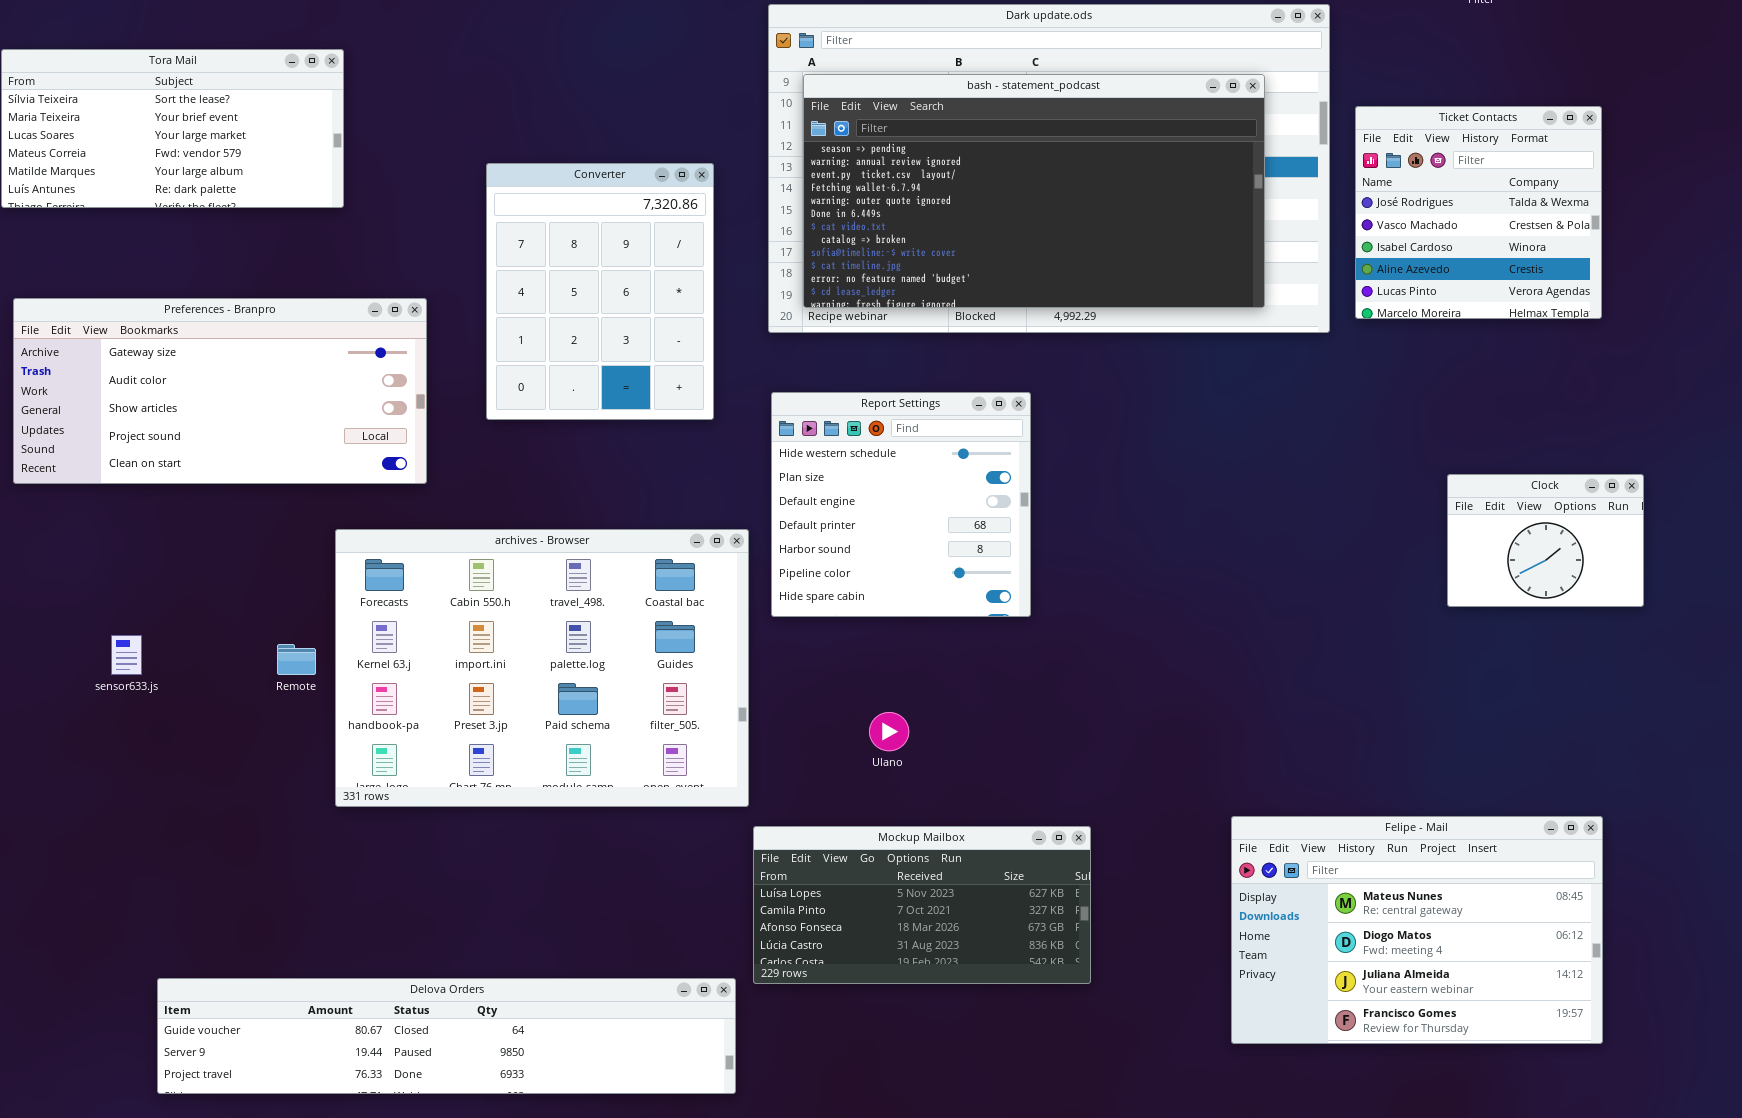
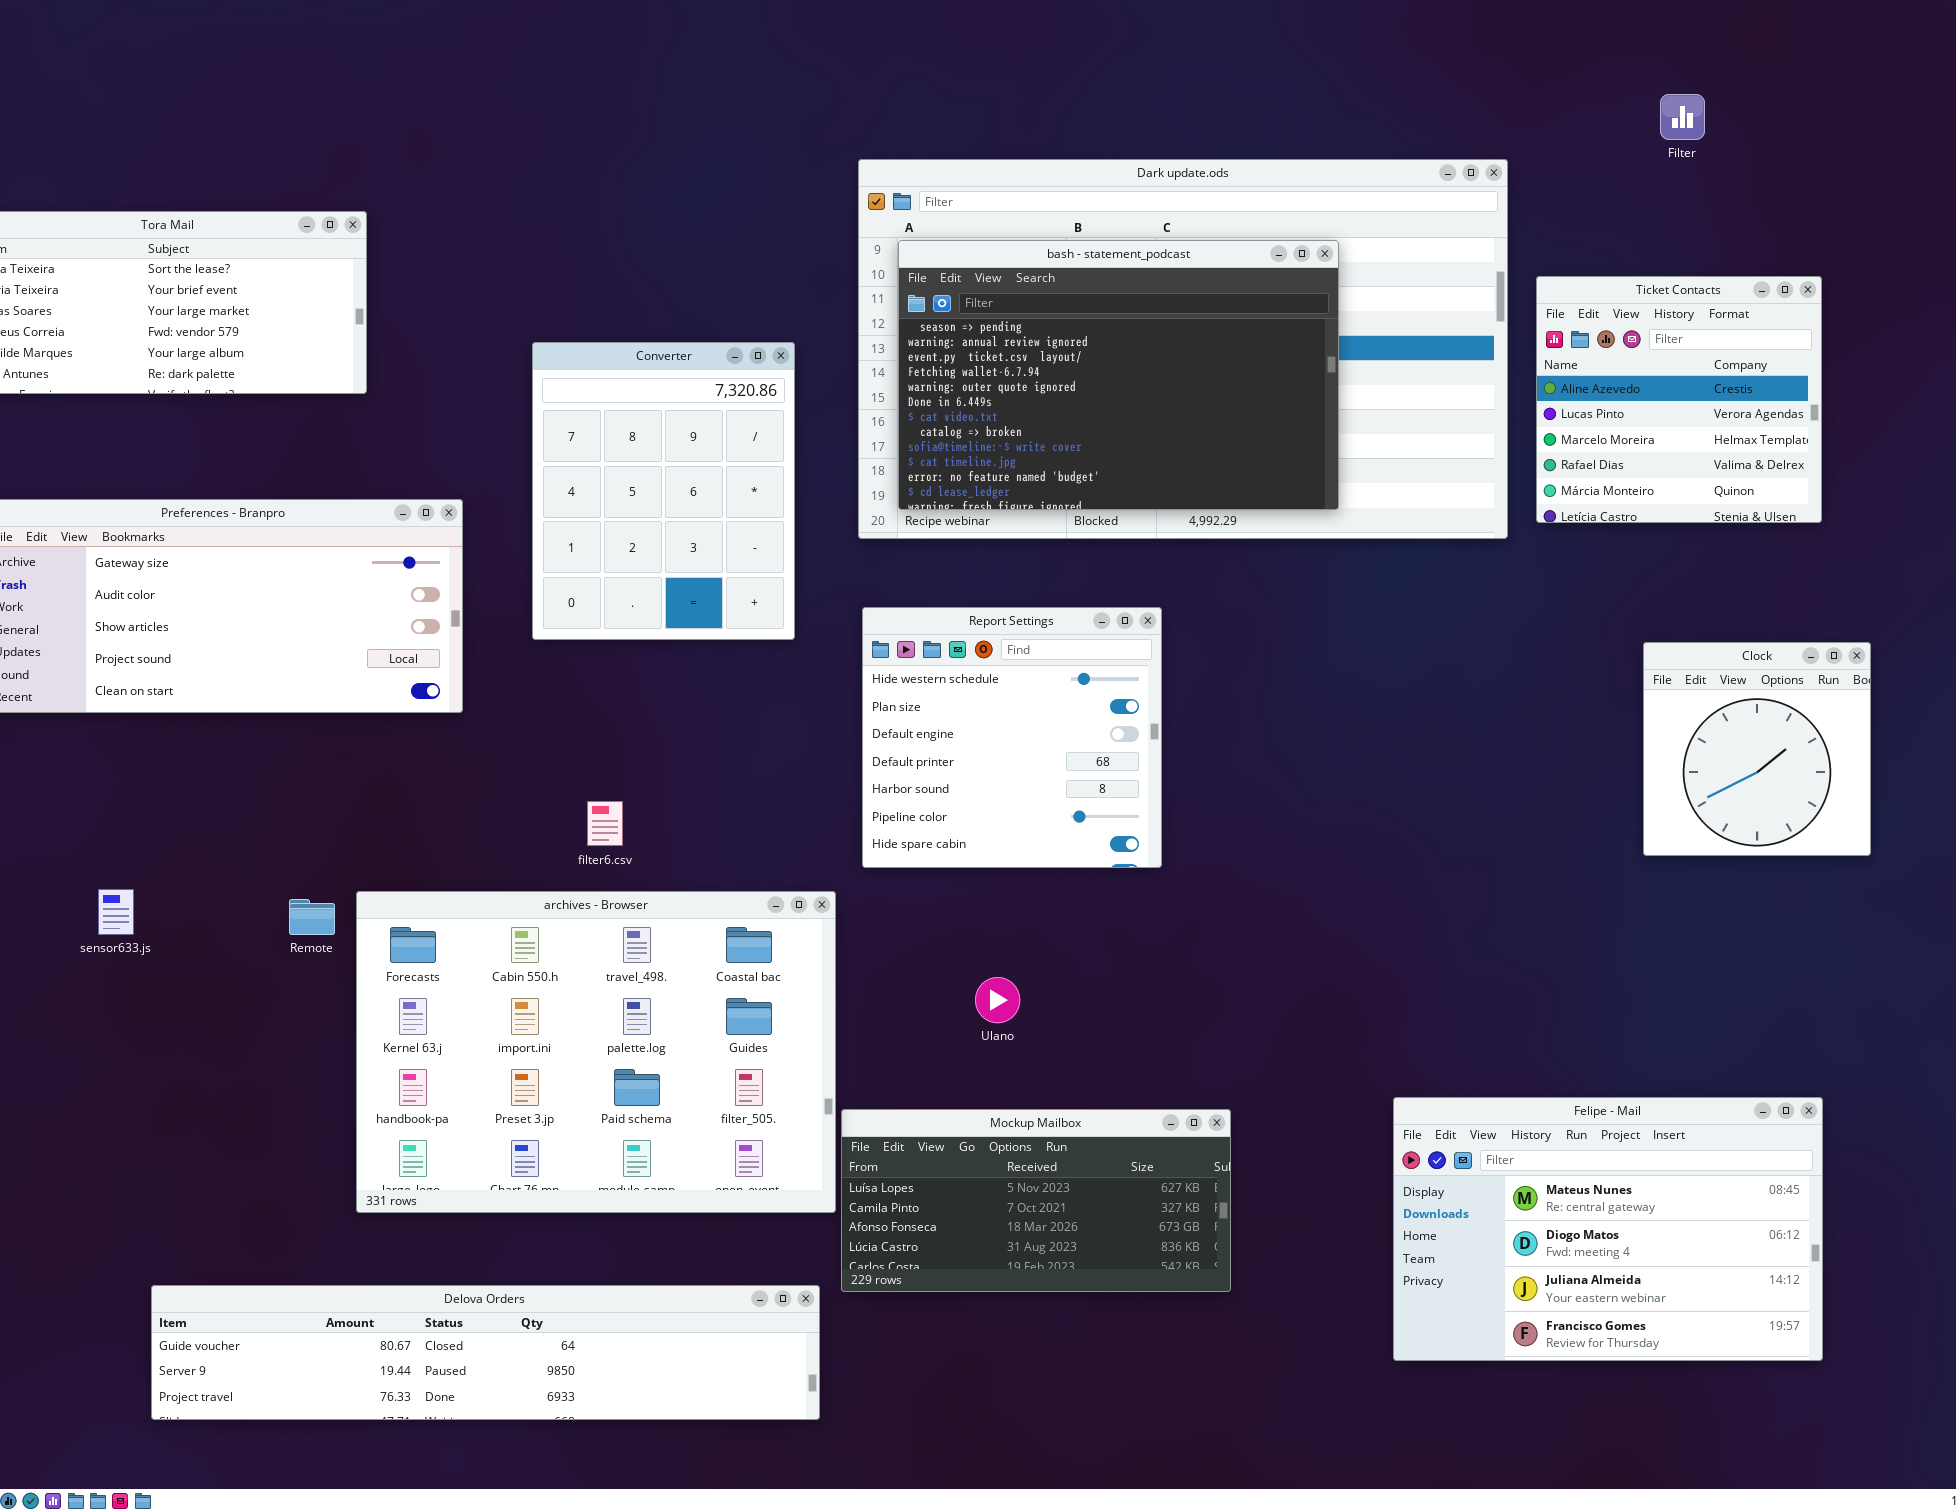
bash - statement_podcast: [803,74,1265,308] -> [898,240,1339,510], resized
Ticket Contacts: [1355,106,1602,319] -> [1536,276,1822,523], scrolled down 3 rows
Clock: [1447,474,1644,607] -> [1643,642,1871,856], resized
archives - Browser: [335,529,749,807] -> [356,891,836,1213], moved

